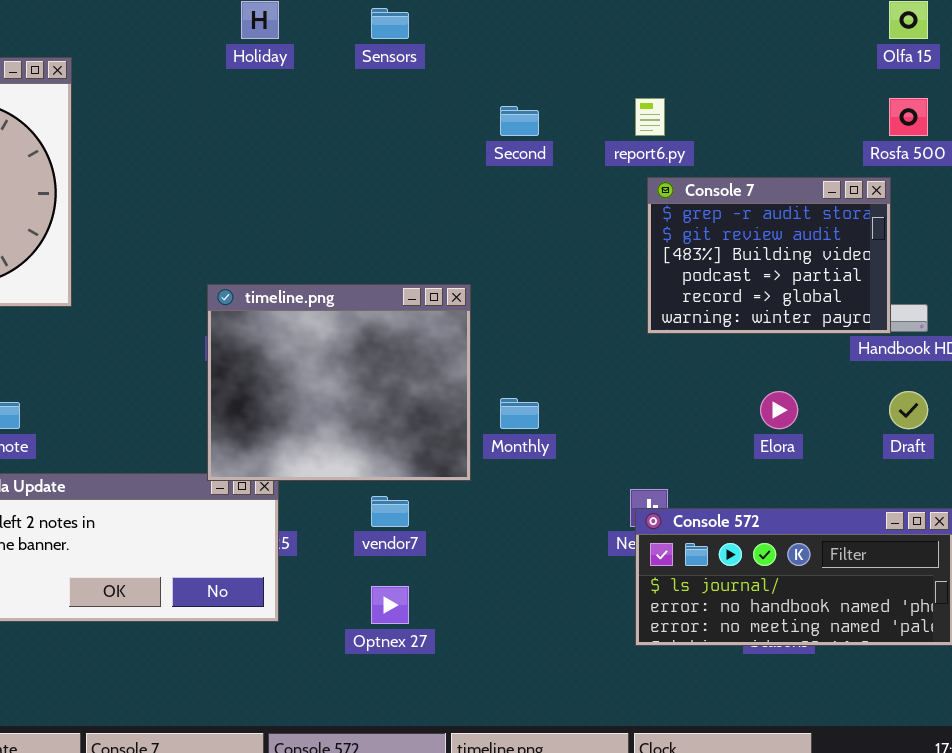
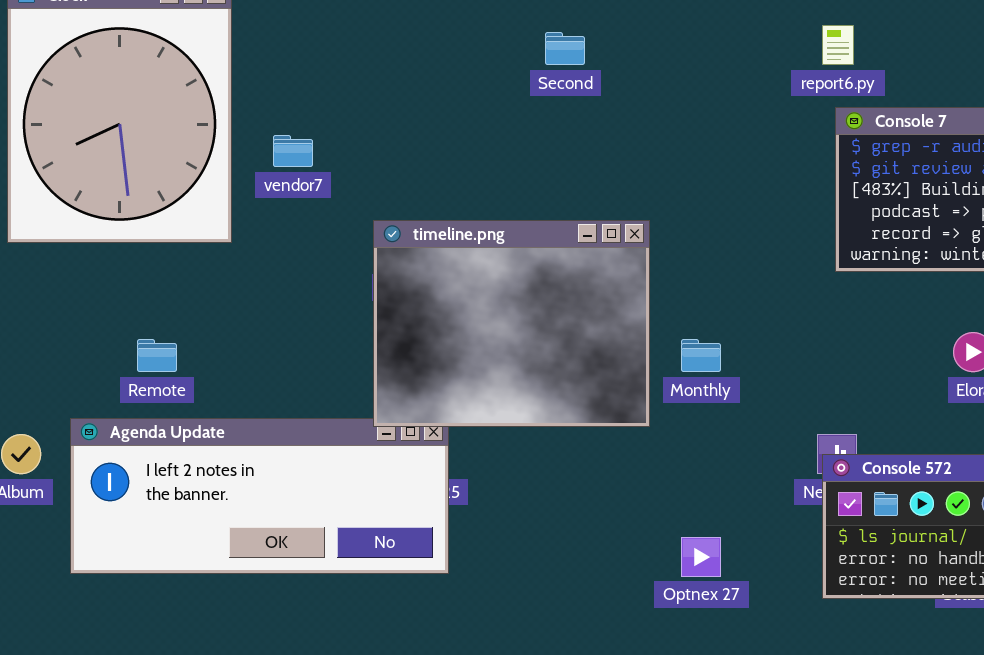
Second: [500,106,539,136] -> [545,32,585,65], moved
vendor7: [371,496,409,527] -> [273,135,313,167], moved
Optnex 27: [371,586,409,624] -> [681,537,721,577], moved

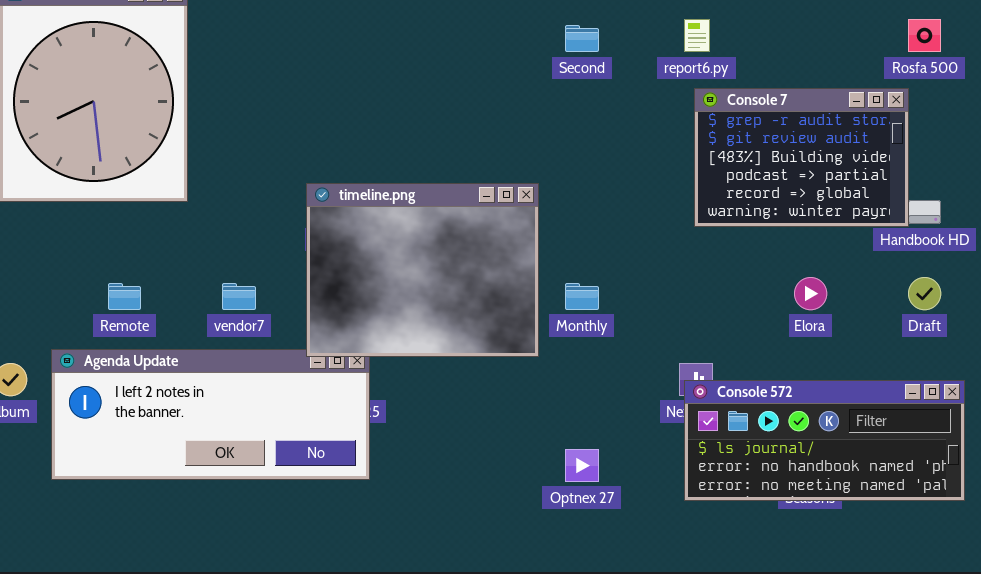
Second: [545,32,585,65] -> [565,25,599,52], moved
vendor7: [273,135,313,167] -> [222,283,256,310], moved

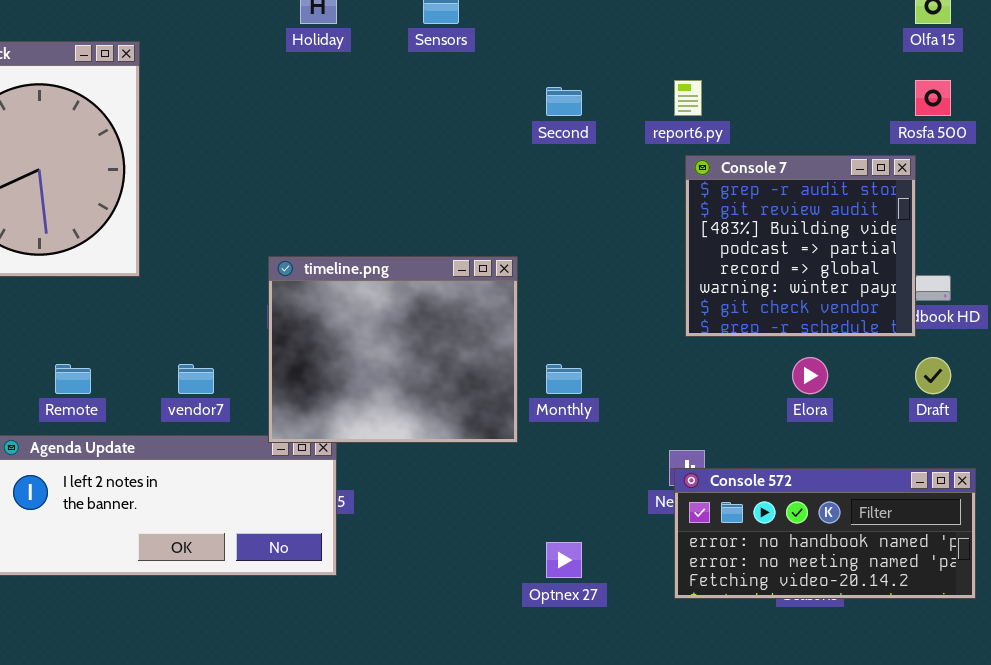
Console 7: [694,88,909,227] -> [685,155,916,337], resized
Console 572: [684,380,965,501] -> [674,468,976,599], scrolled down 1 row

